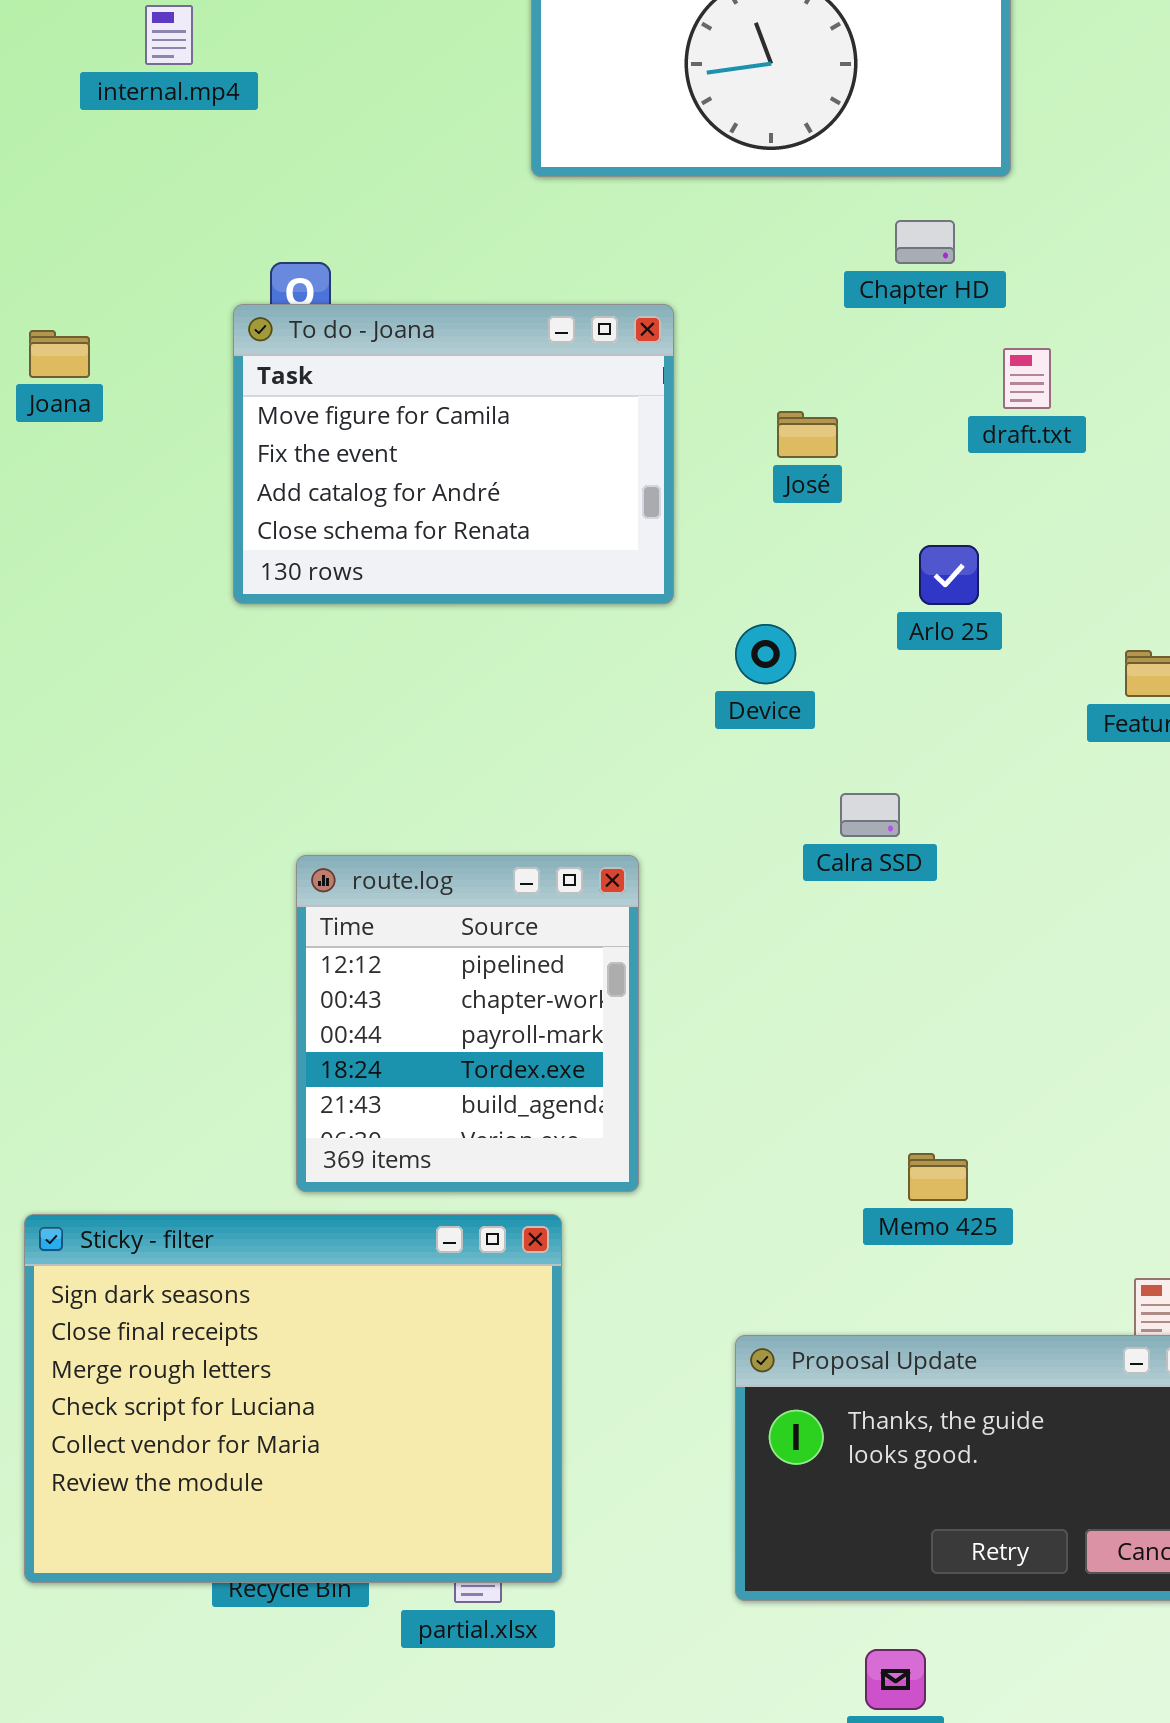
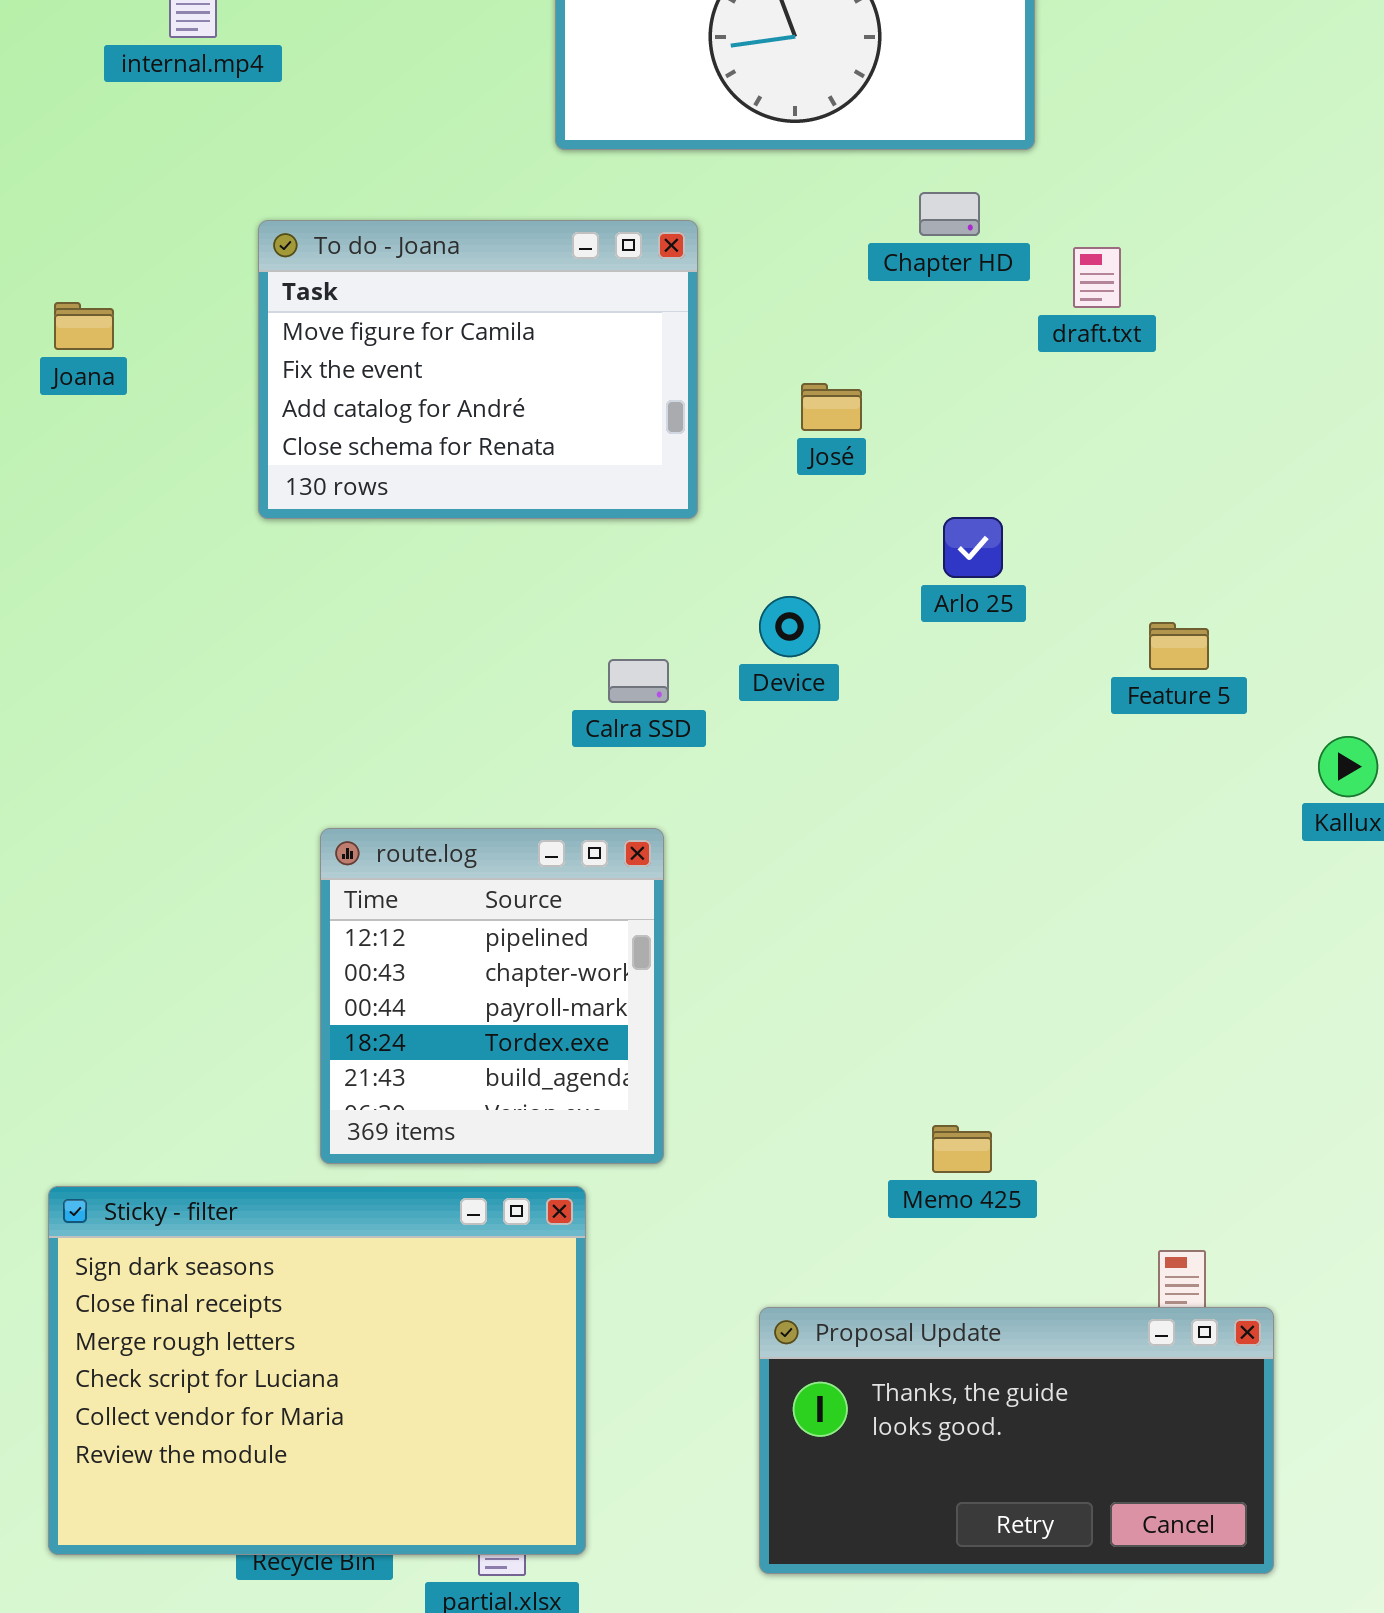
To do - Joana: [233,304,674,604] -> [258,220,698,519], moved
draft.txt: [1003,348,1051,409] -> [1073,247,1121,308], moved
Calra SSD: [840,793,900,837] -> [608,659,669,703], moved

